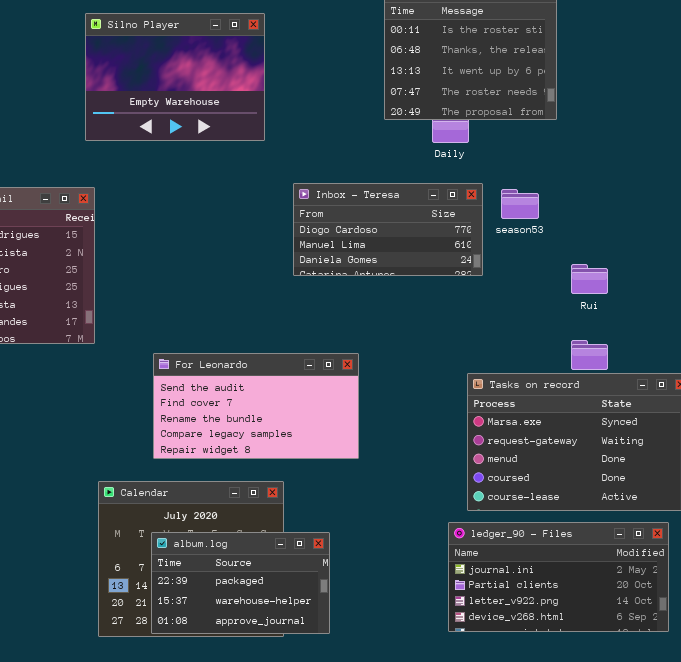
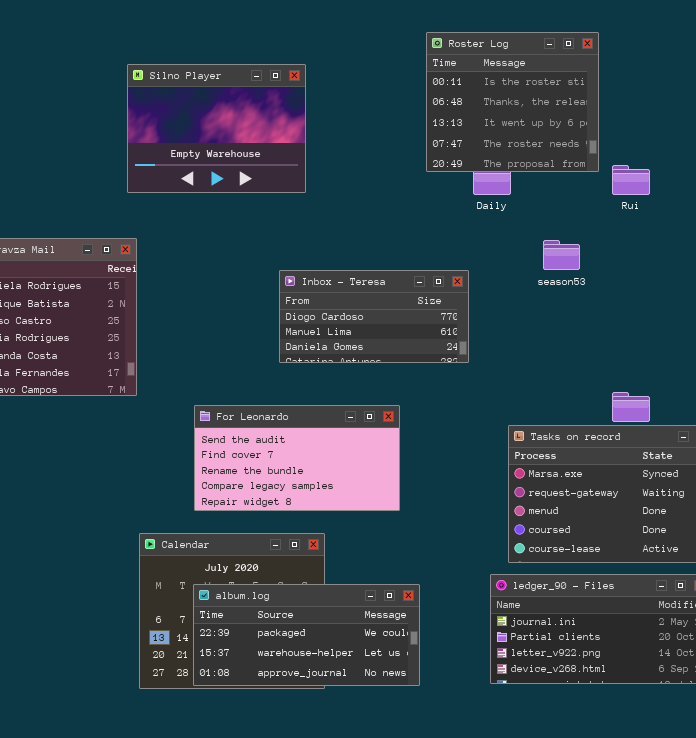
Inbox - Teresa: [293,183,483,276] -> [279,270,469,363], moved
Rui: [571,264,608,294] -> [612,165,650,195], moved
album.log: [151,532,330,634] -> [193,584,420,686], resized

